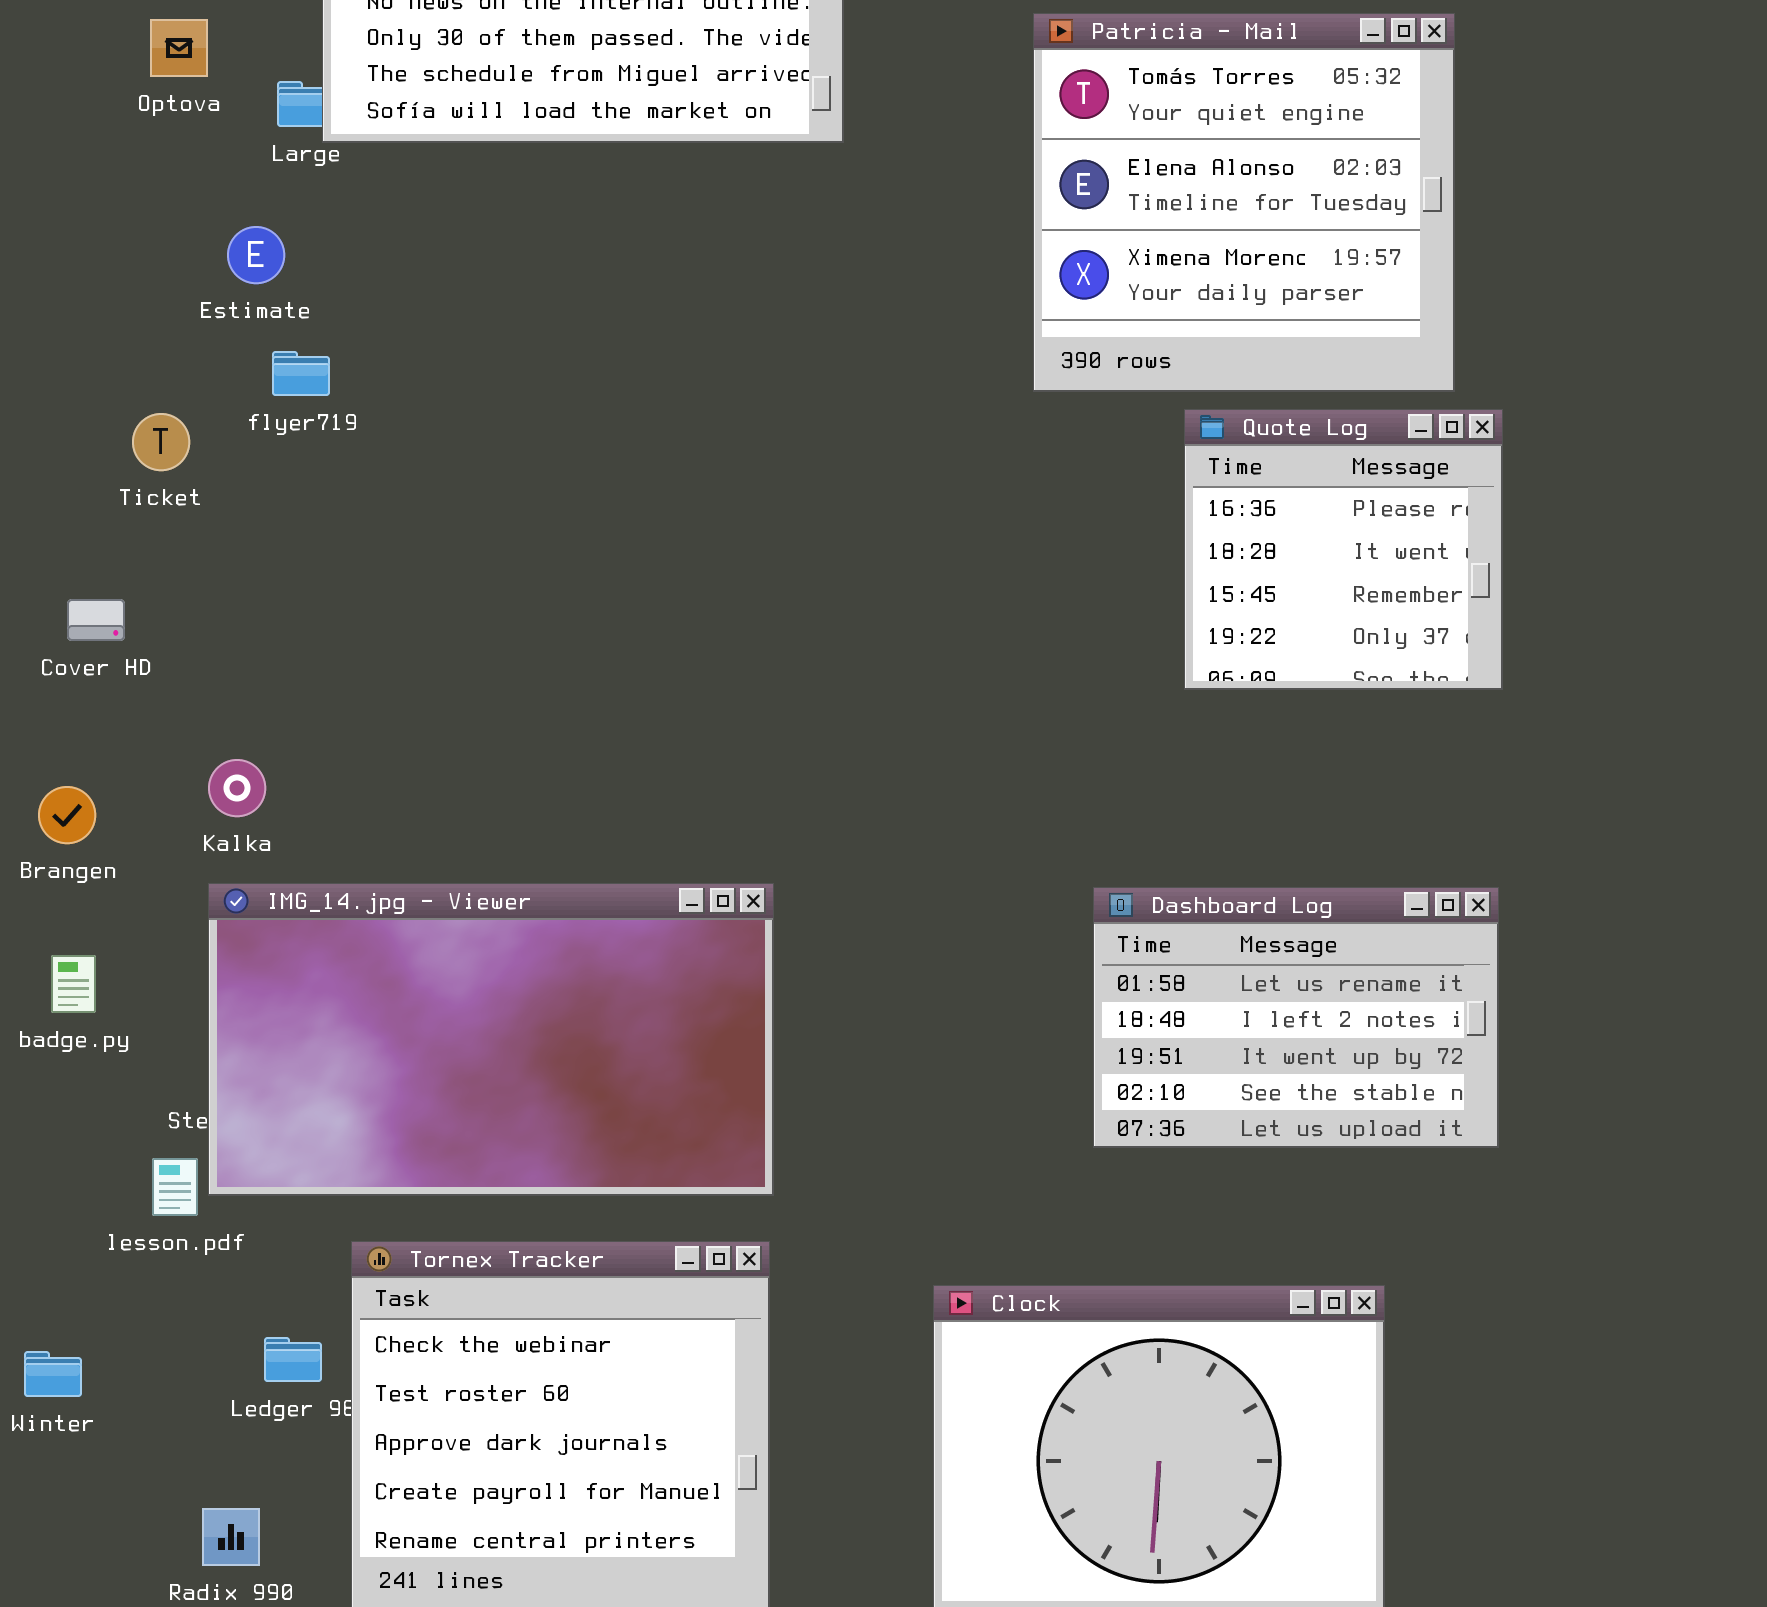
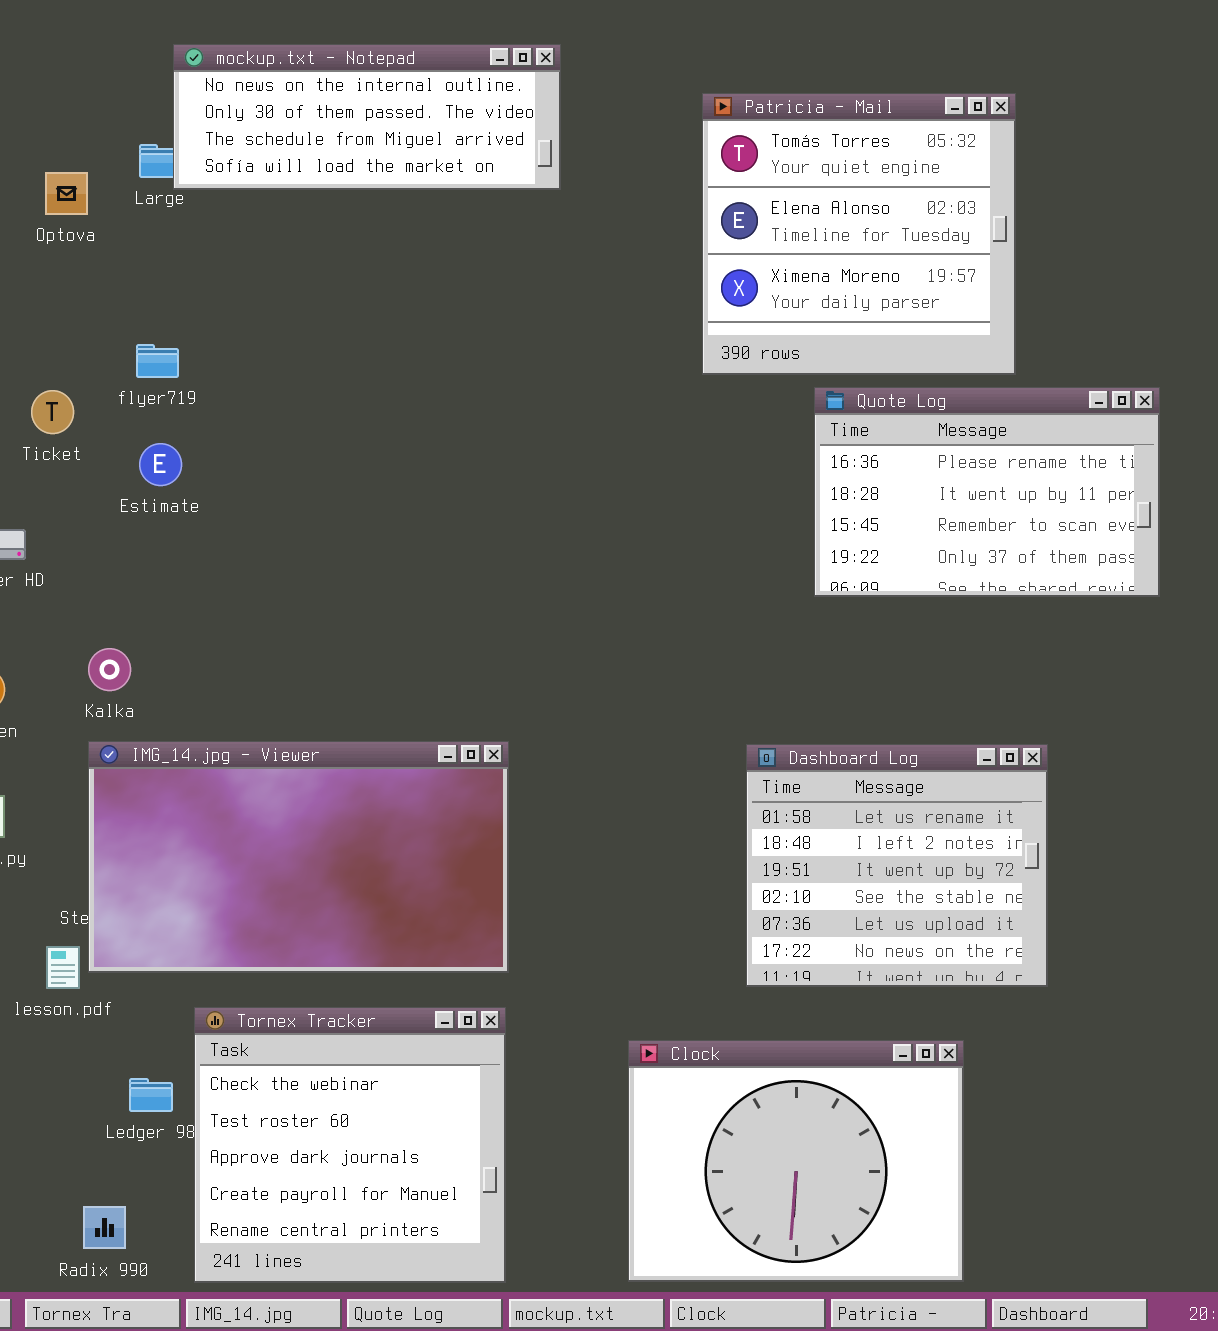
Optova: [150,19,208,77] -> [45,172,88,215], moved
Estimate: [227,226,285,284] -> [139,443,182,486], moved
Quote Log: [1184,409,1503,690] -> [814,387,1160,597], resized
Dashboard Log: [1093,887,1499,1148] -> [746,744,1048,987], resized

